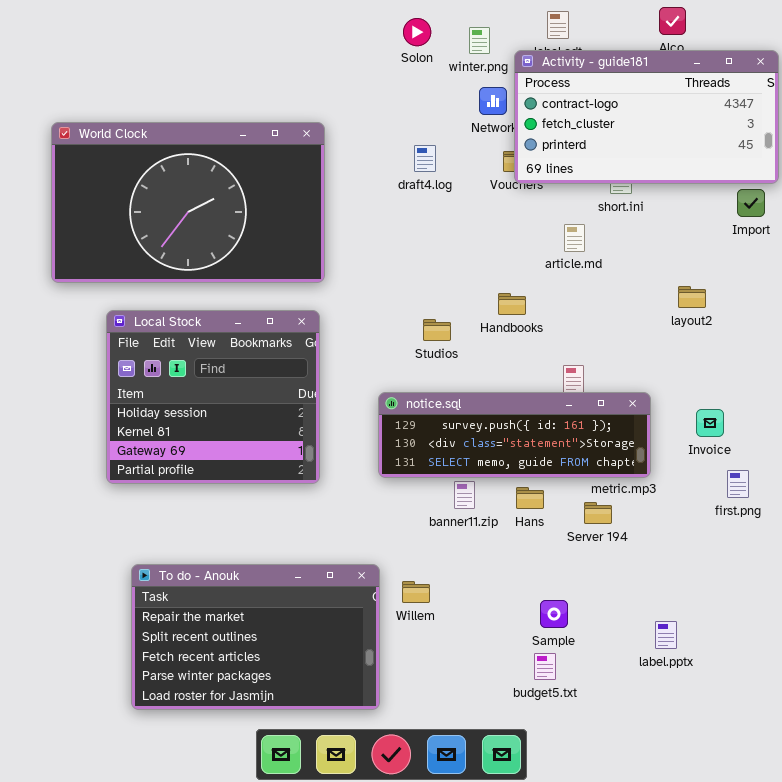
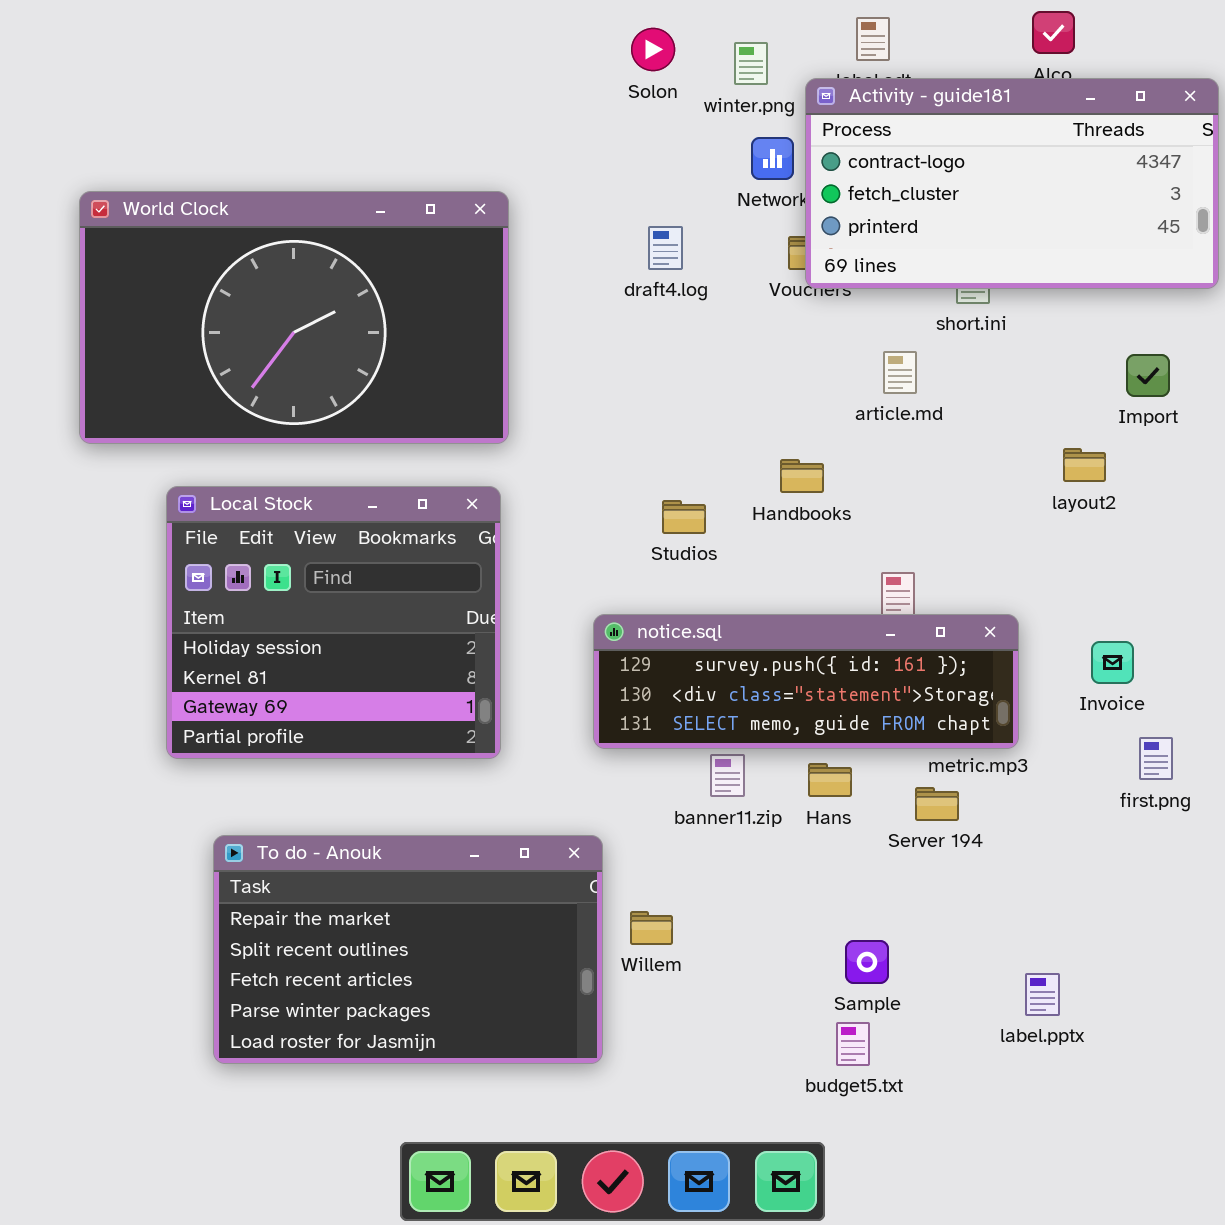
Import: [737,189,765,217] -> [1126,354,1170,397], moved
To do - Anouk: [131,564,380,710] -> [213,835,603,1064], moved

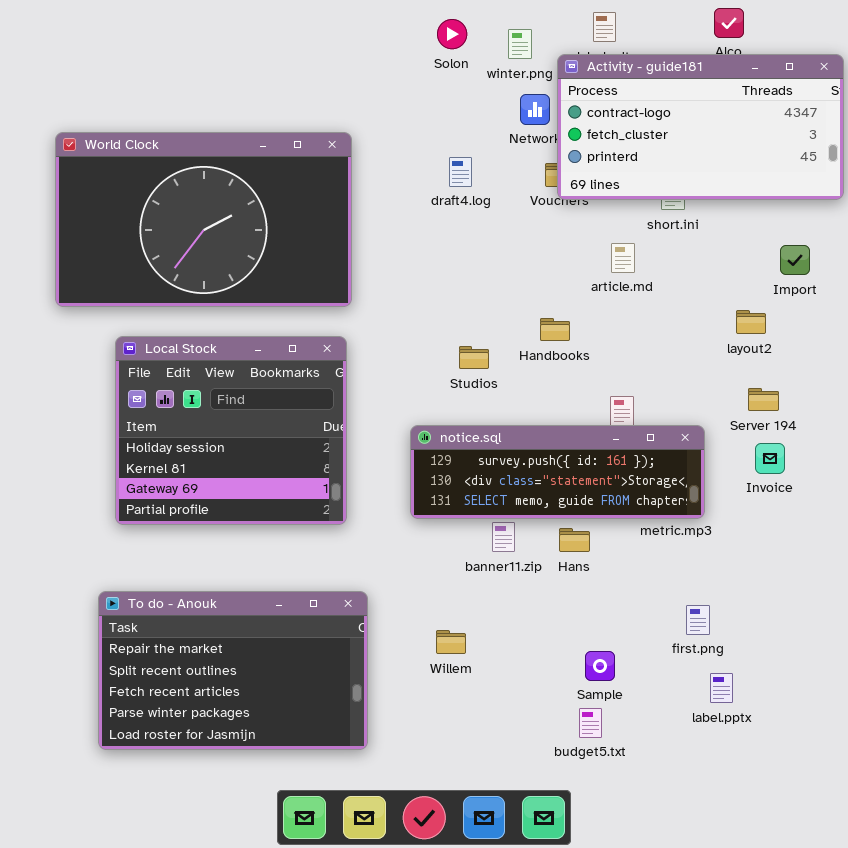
first.png: [1139,737,1173,780] -> [686,605,710,635], moved
Server 194: [915,787,959,821] -> [748,388,779,411], moved
To do - Anouk: [213,835,603,1064] -> [98,591,368,750], moved

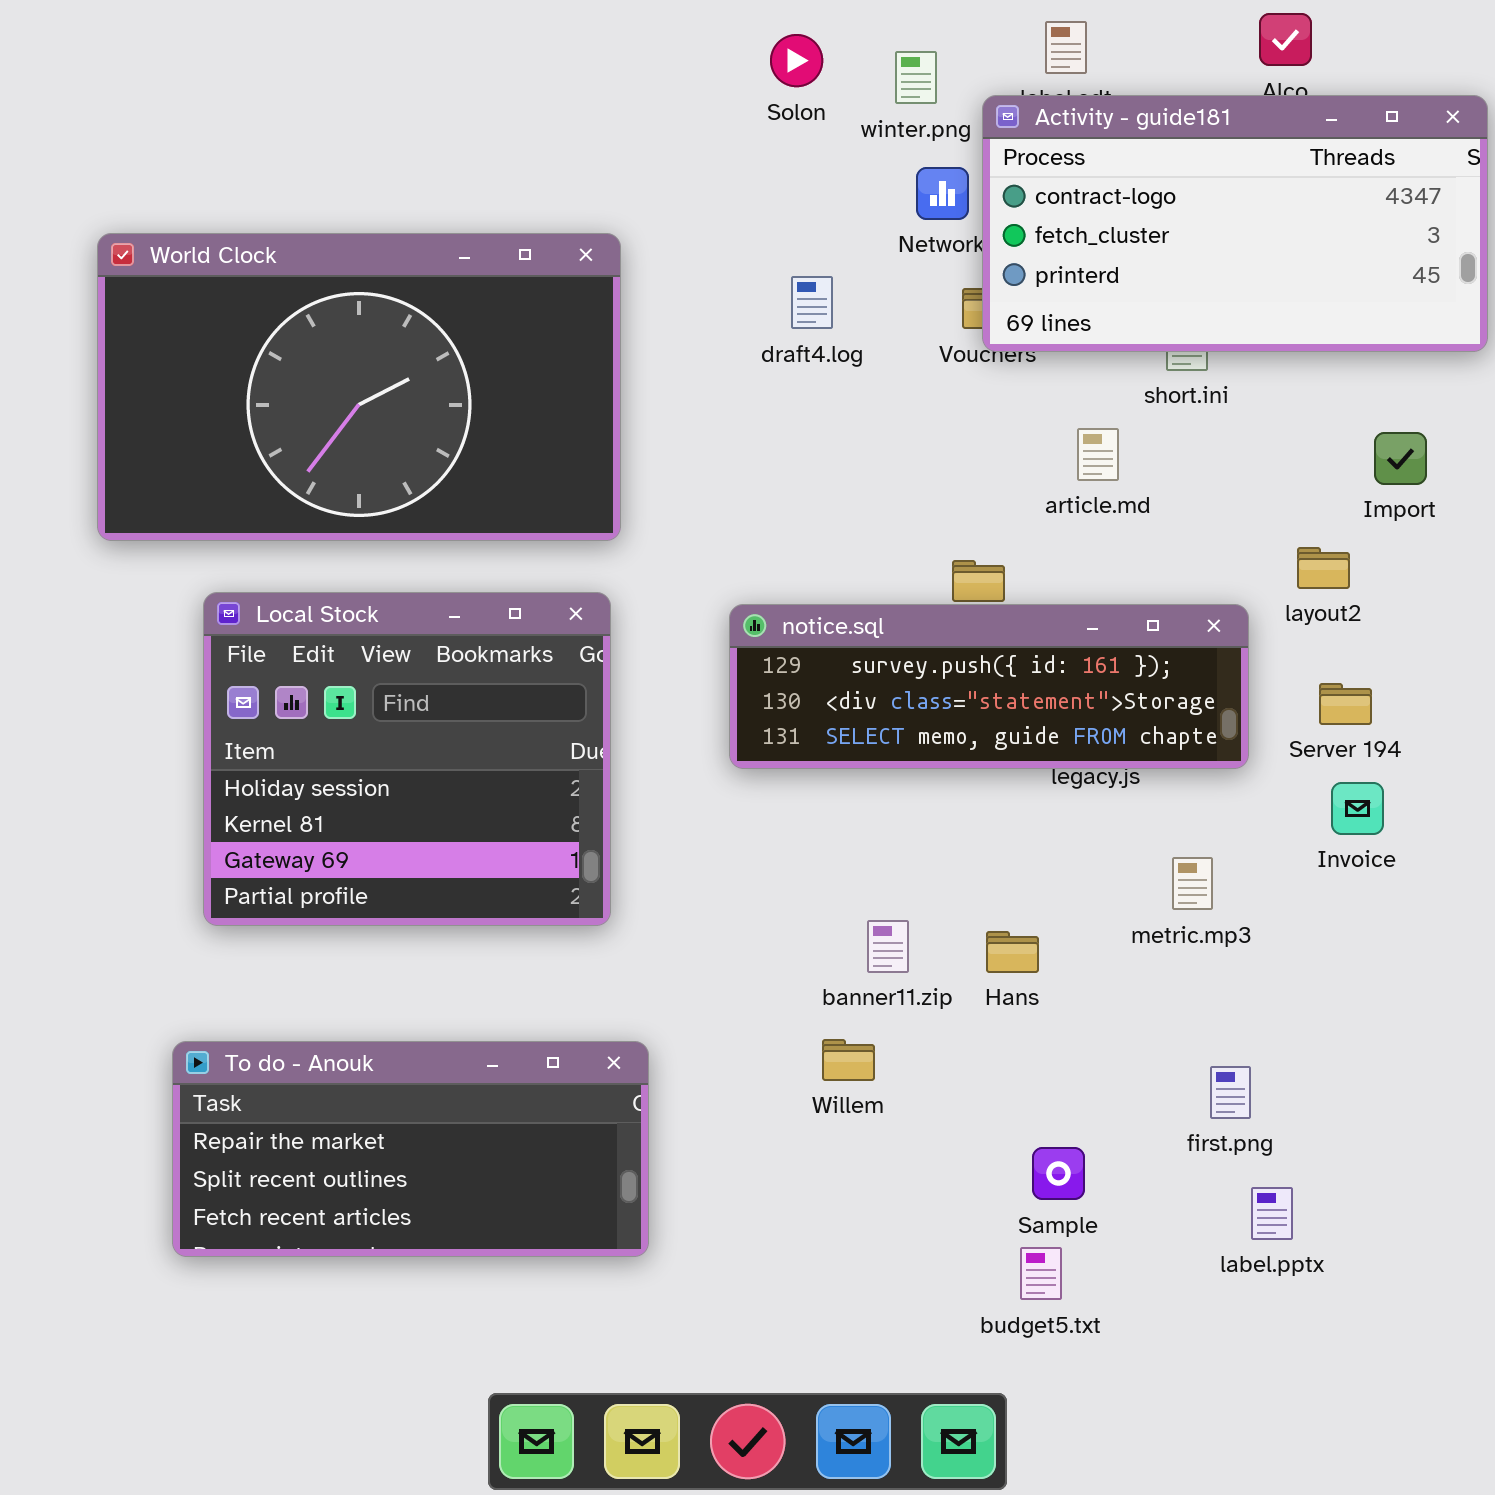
notice.sql: [410,425,705,519] -> [729,604,1249,769], moved
To do - Anouk: [98,591,368,750] -> [172,1041,649,1257], resized
Willem: [436,630,466,654] -> [822,1039,875,1081], moved

